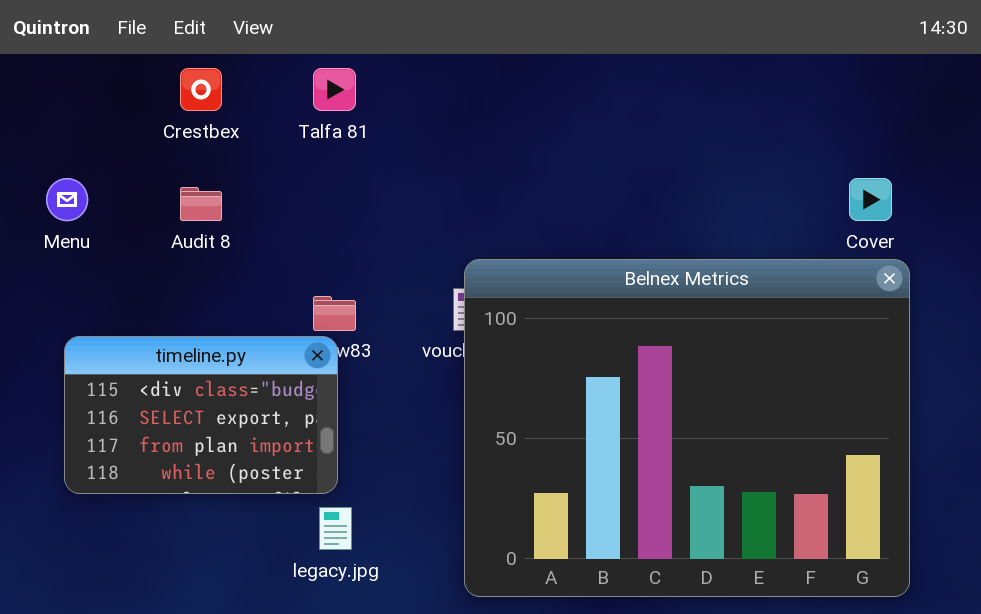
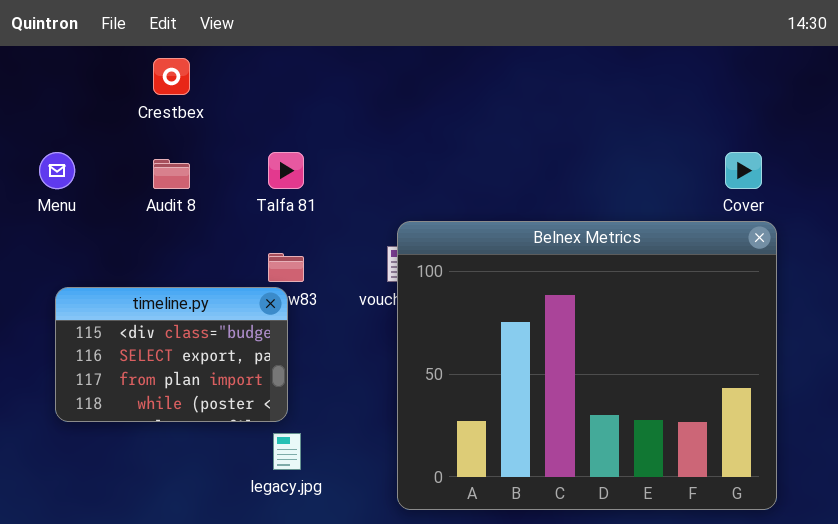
Talfa 81: [313,68,356,111] -> [268,152,304,189], moved

